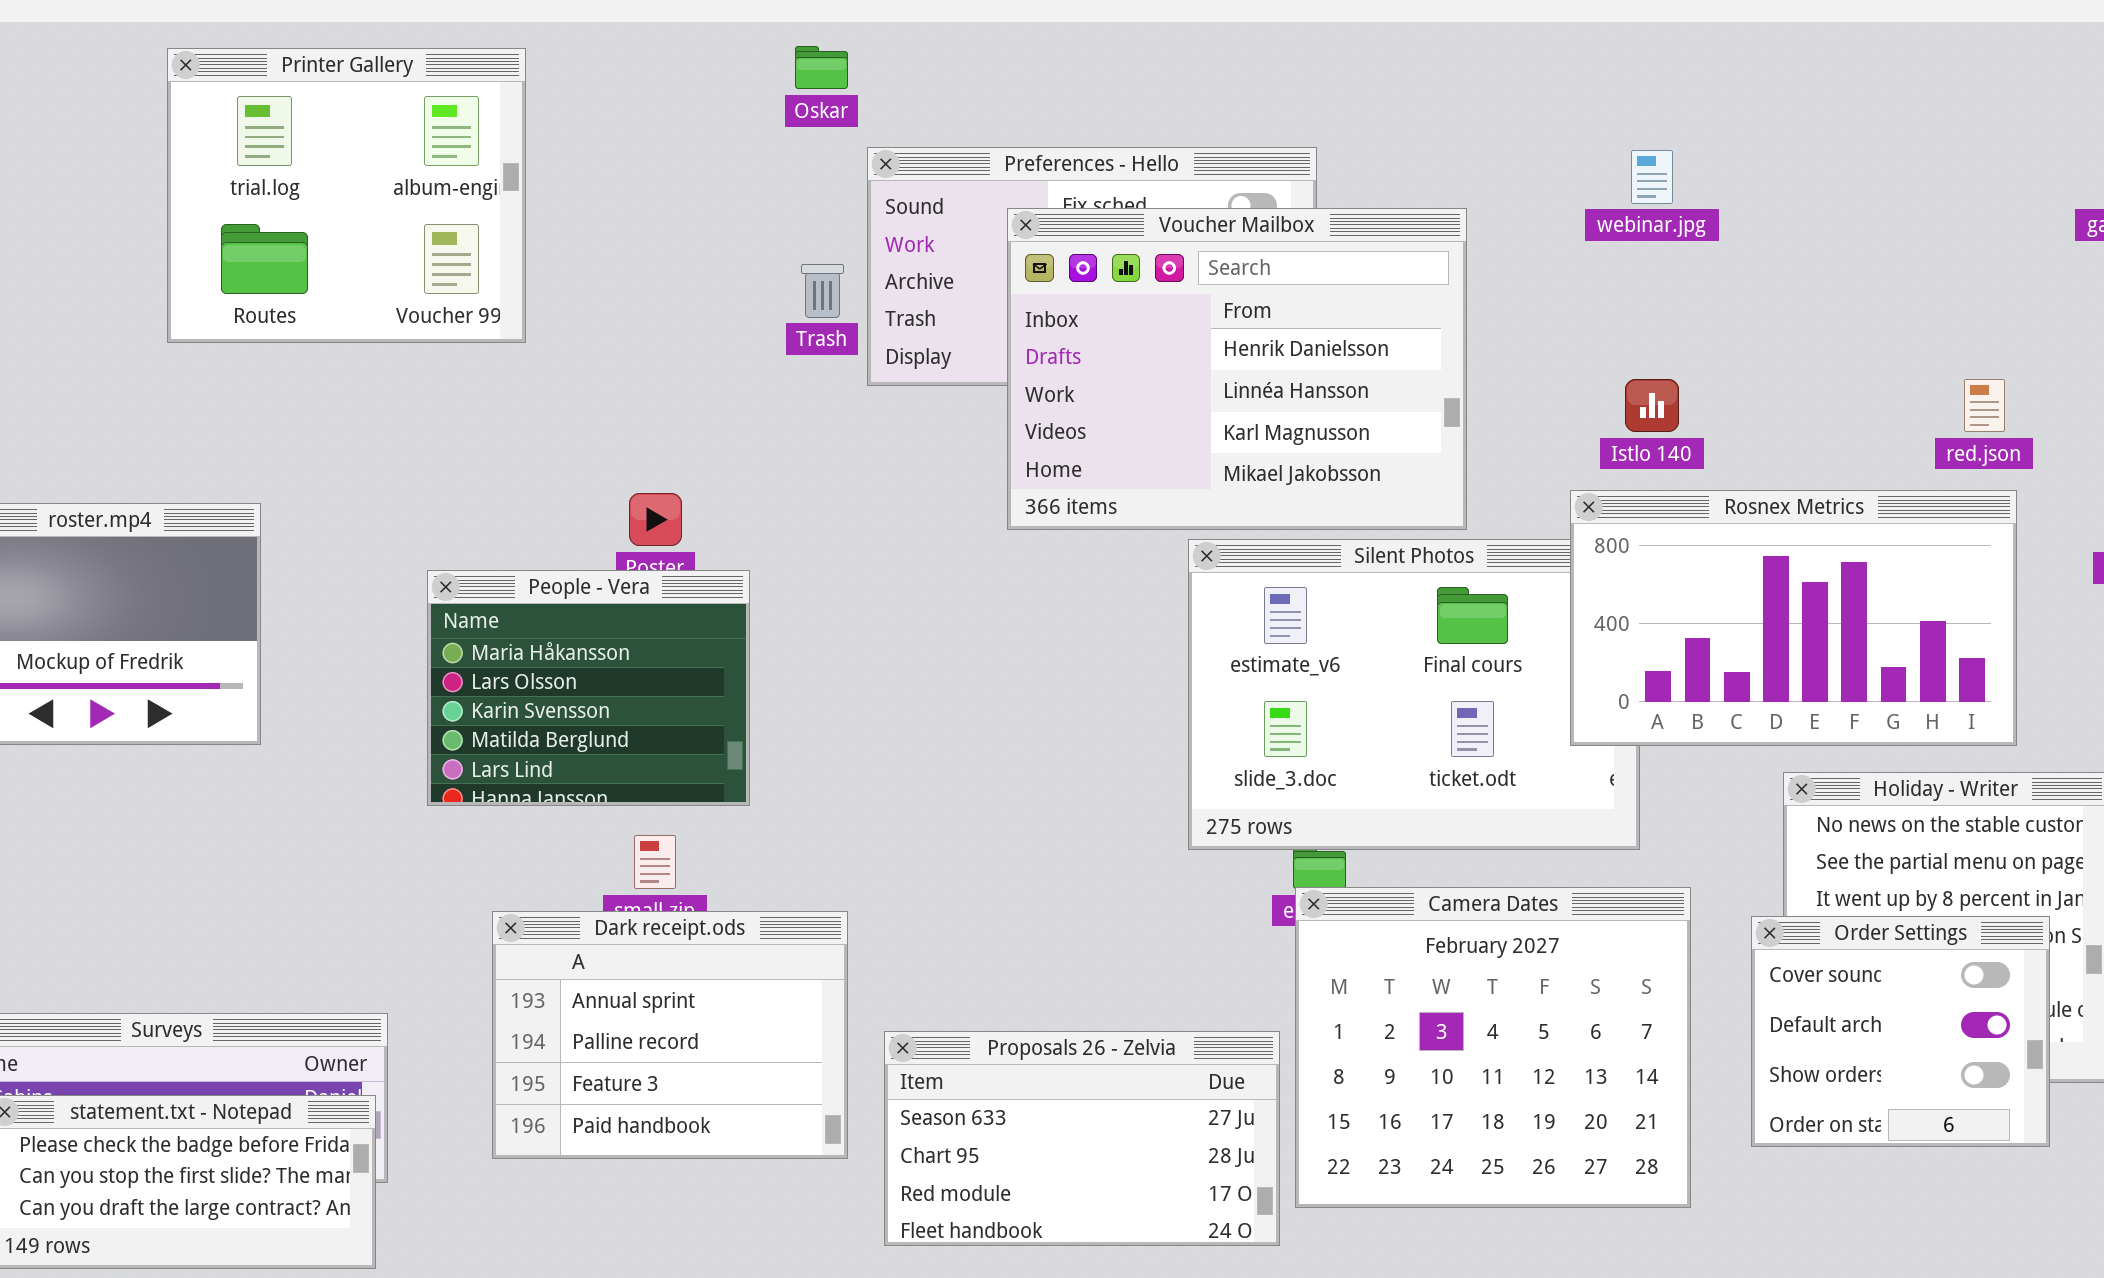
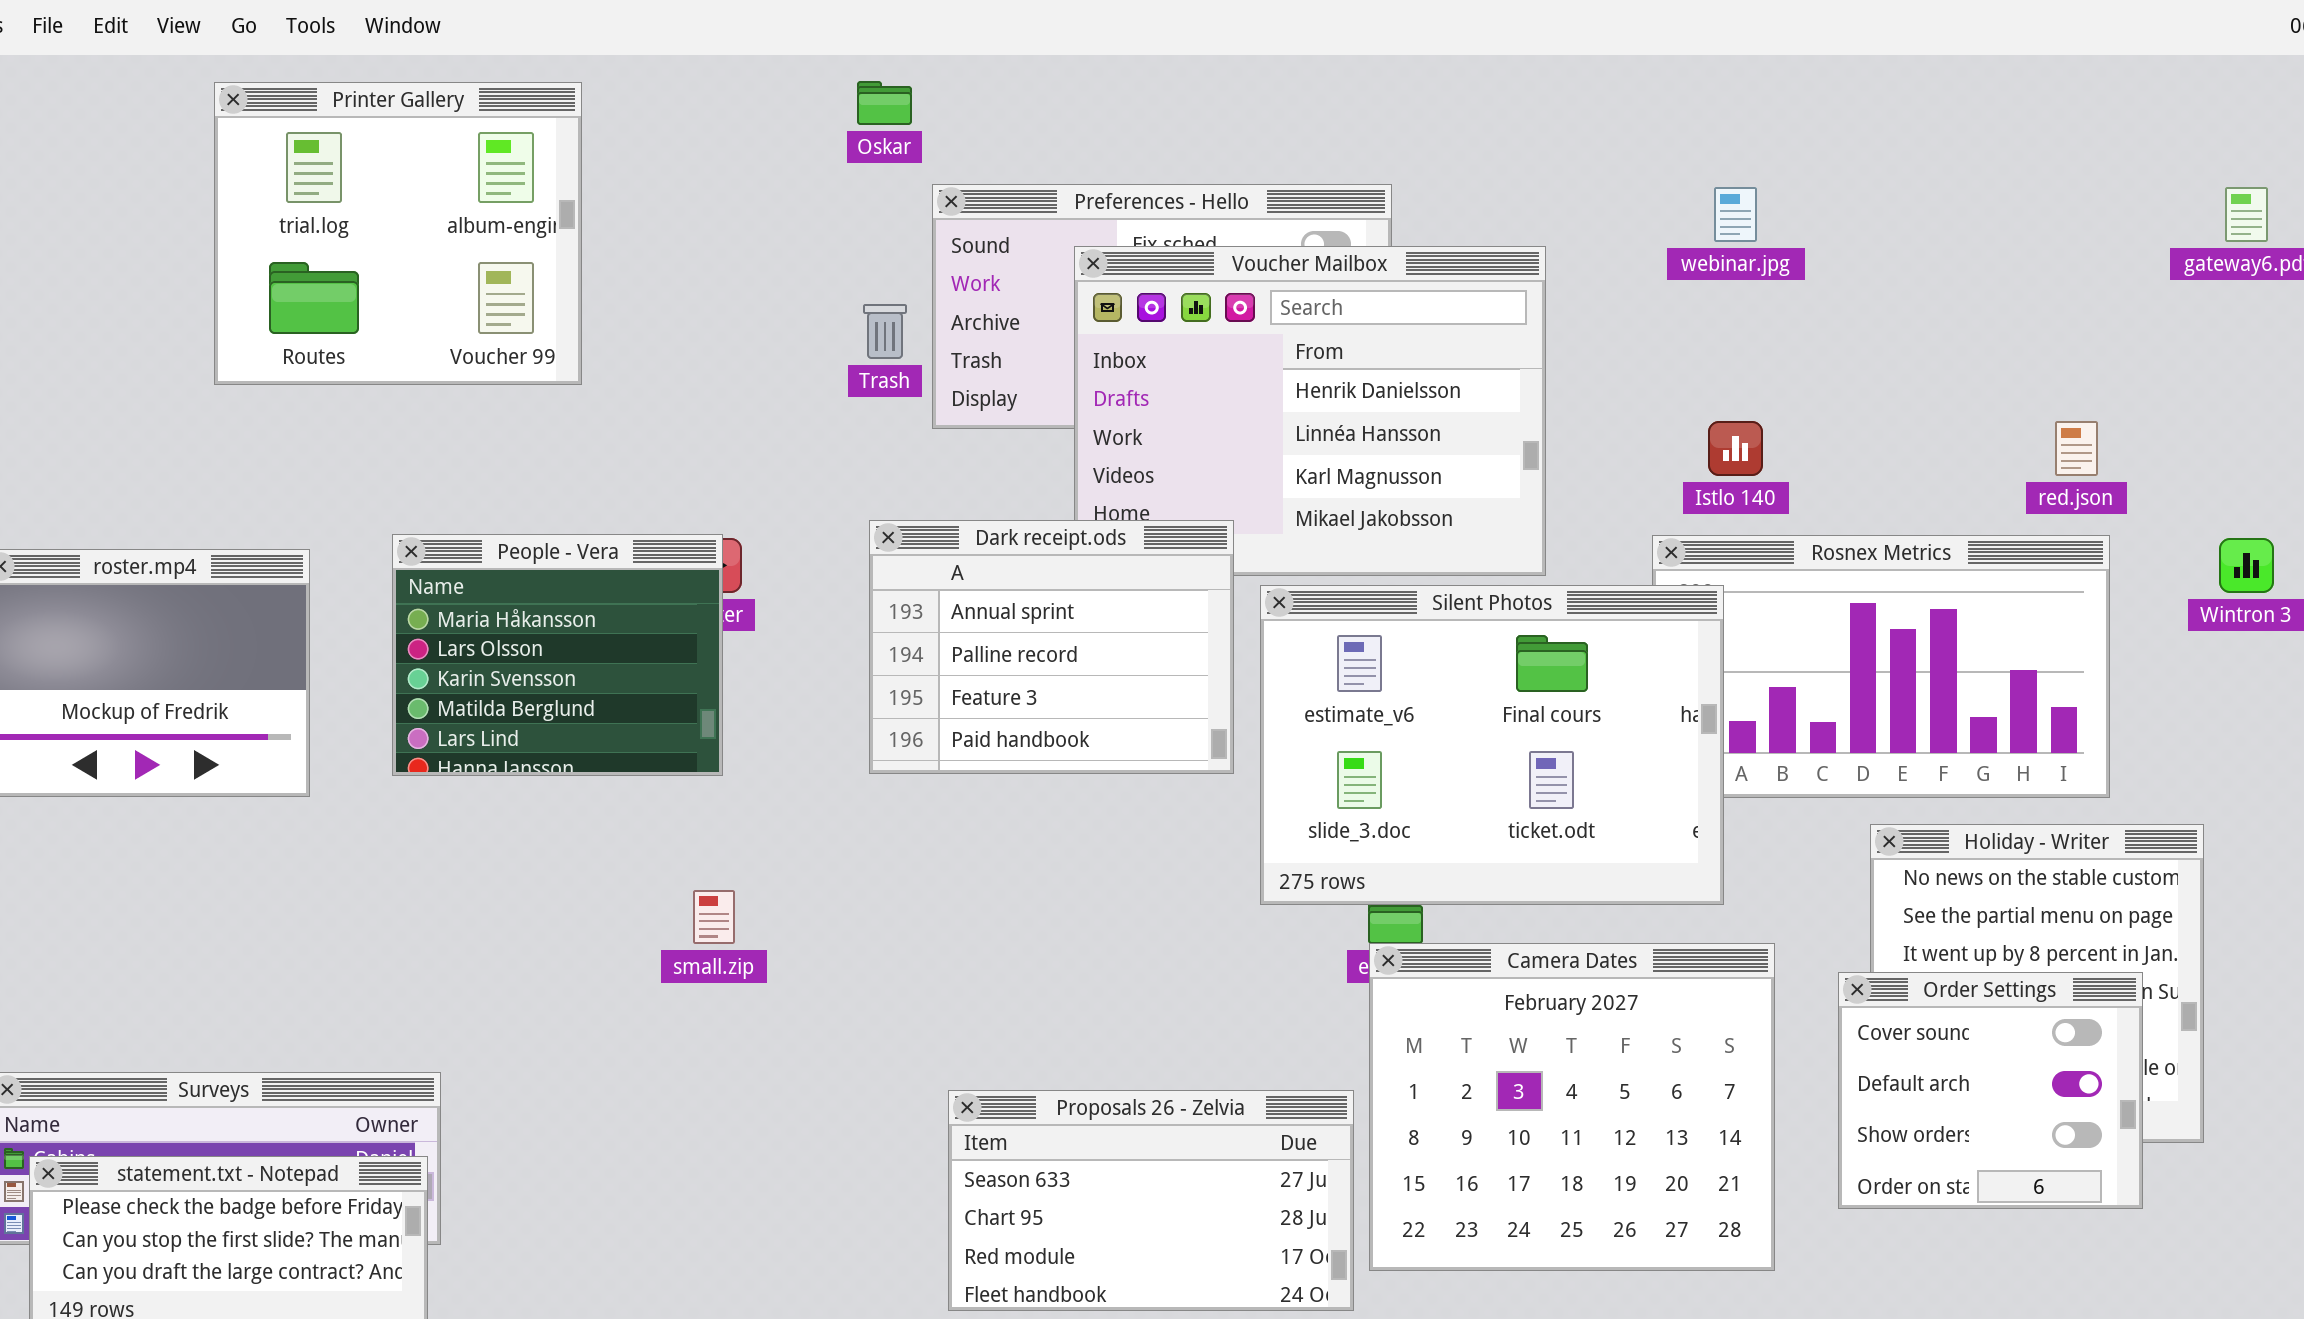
Silent Photos: [1188,539,1640,850] -> [1260,585,1724,905], raised
People - Vera: [427,570,750,806] -> [392,534,723,776], moved
Dark receipt.ods: [492,911,848,1159] -> [869,520,1234,774], moved

